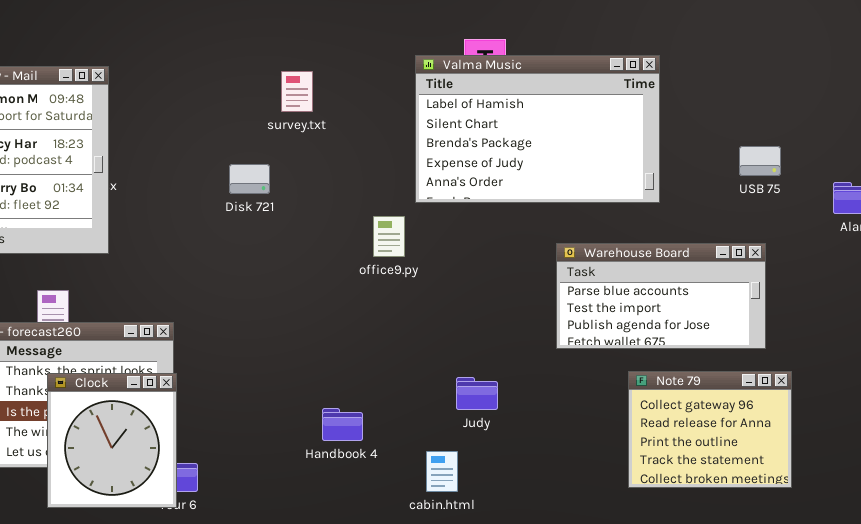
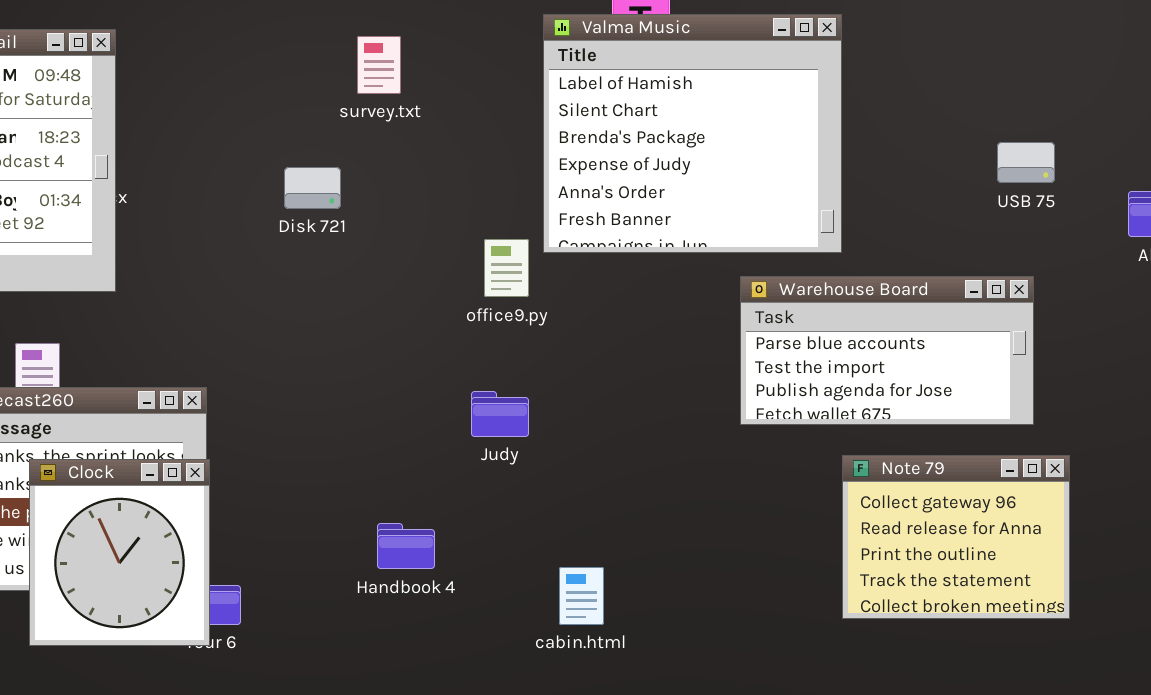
Valma Music: [415,55,660,203] -> [543,14,842,253], resized
Judy: [456,377,498,410] -> [471,391,529,437], moved
Handbook 4: [322,408,363,441] -> [377,523,435,569], moved

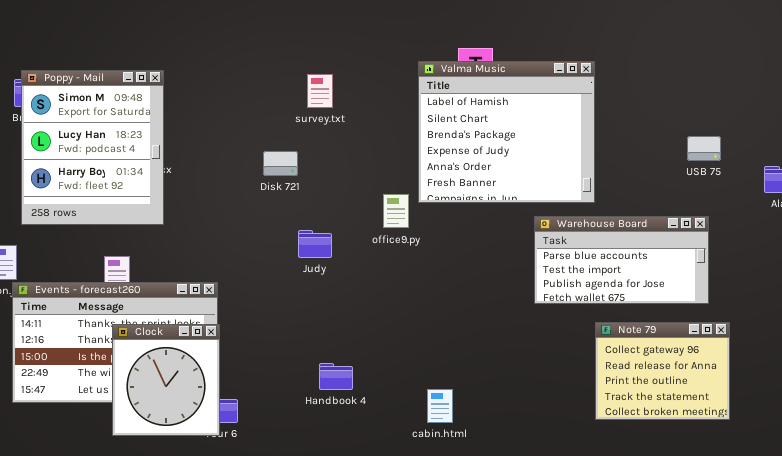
Judy: [471,391,529,437] -> [298,230,332,258], moved

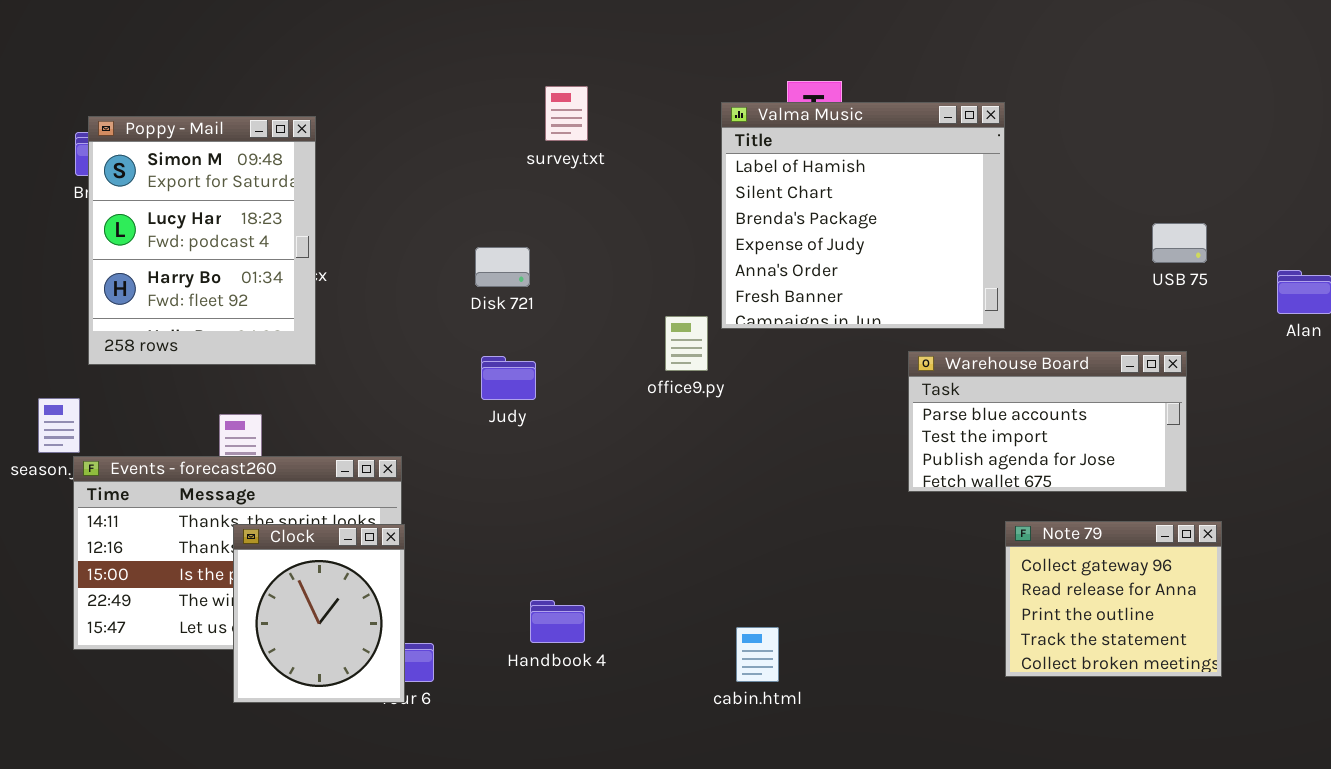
survey.txt: [307,74,333,108] -> [545,86,588,141], moved
Judy: [298,230,332,258] -> [481,356,536,400], moved
Handbook 4: [319,363,353,390] -> [530,600,585,643], moved

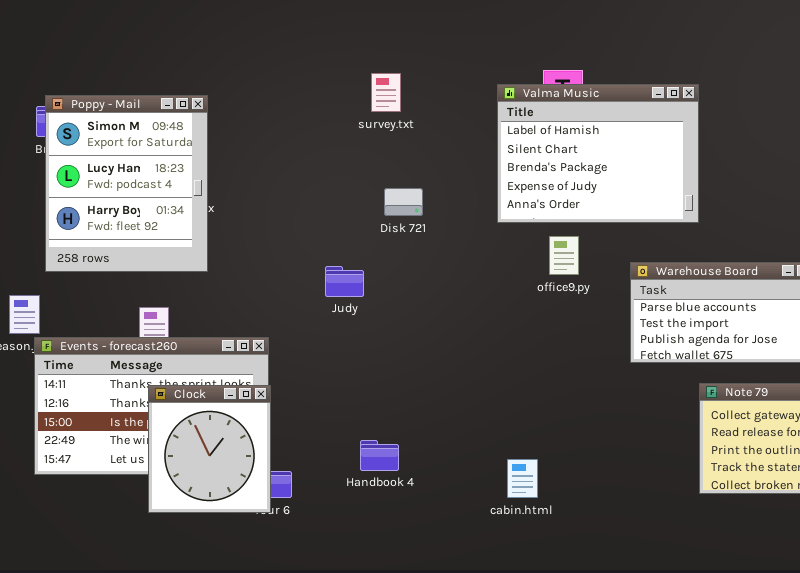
Valma Music: [721,102,1005,329] -> [497,84,699,223], resized
Disk 721: [475,247,530,287] -> [384,188,423,216], moved
office9.py: [665,316,708,371] -> [549,236,579,275], moved

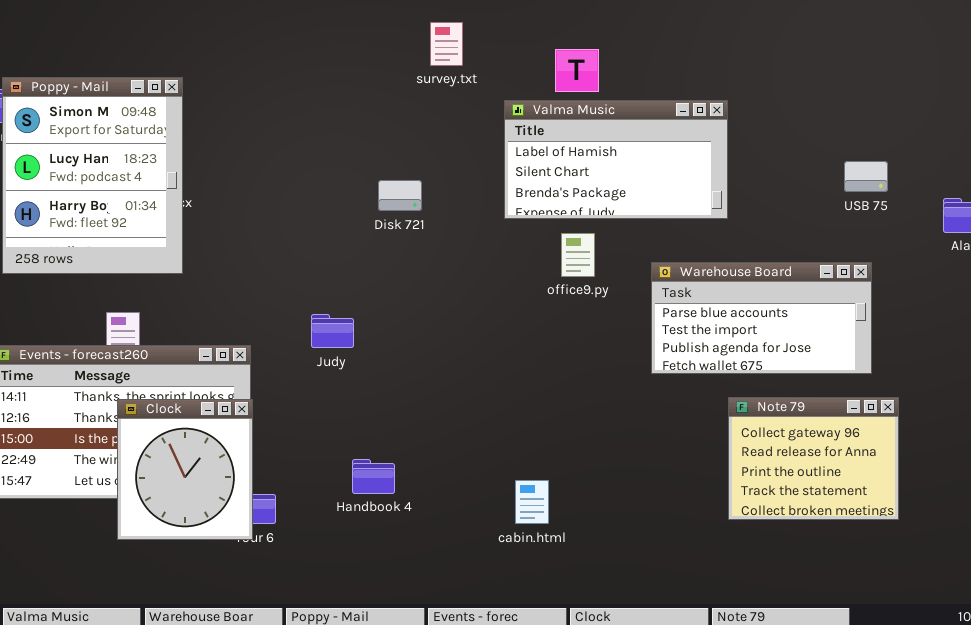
survey.txt: [371,73,401,112] -> [430,22,463,66], moved
Valma Music: [497,84,699,223] -> [504,100,728,219], resized
Judy: [325,266,364,297] -> [311,314,354,348], moved

